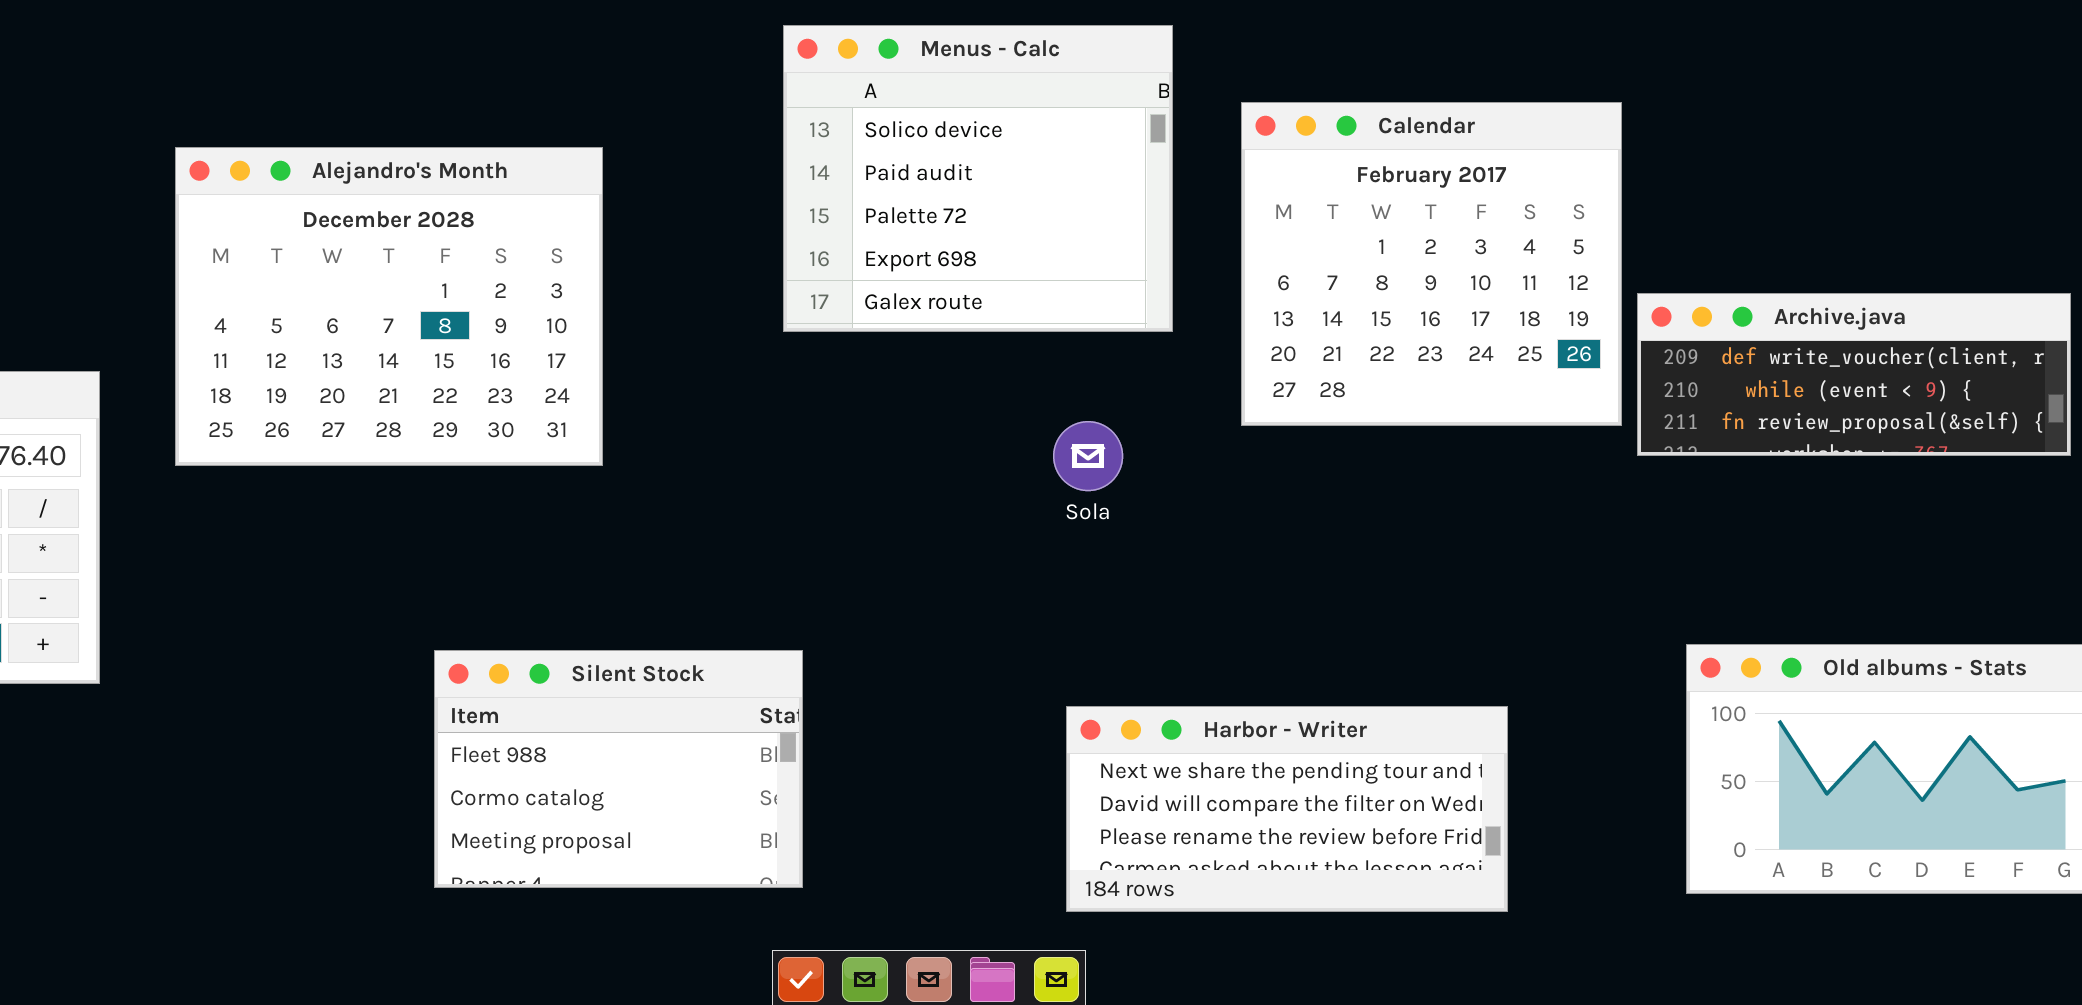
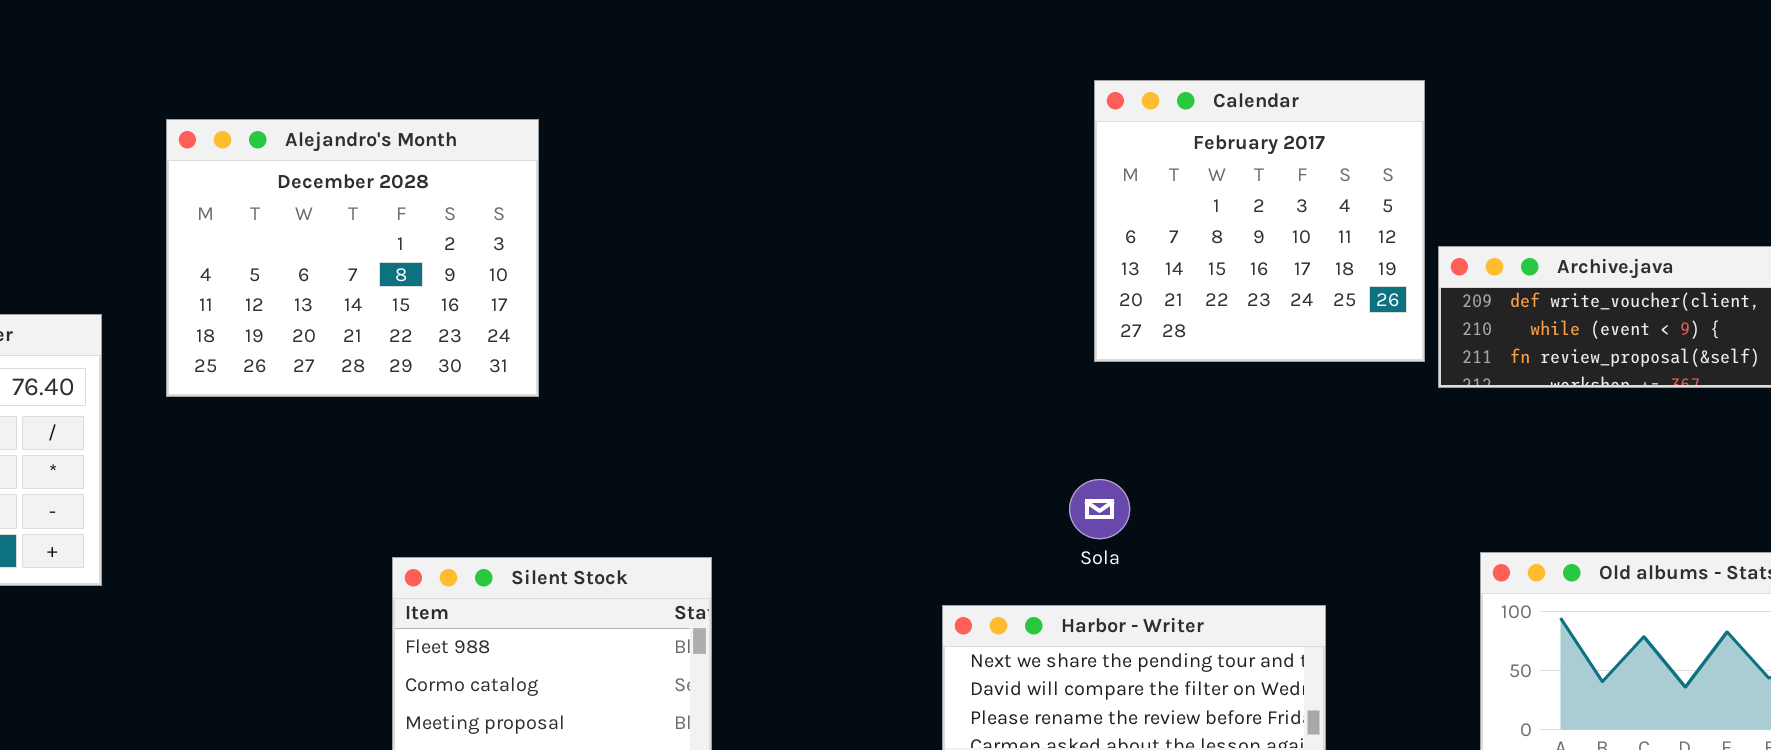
Menus - Calc: [783,25,1173,332] -> none, closed
Sola: [1053,421,1123,491] -> [1069,479,1130,539], moved

